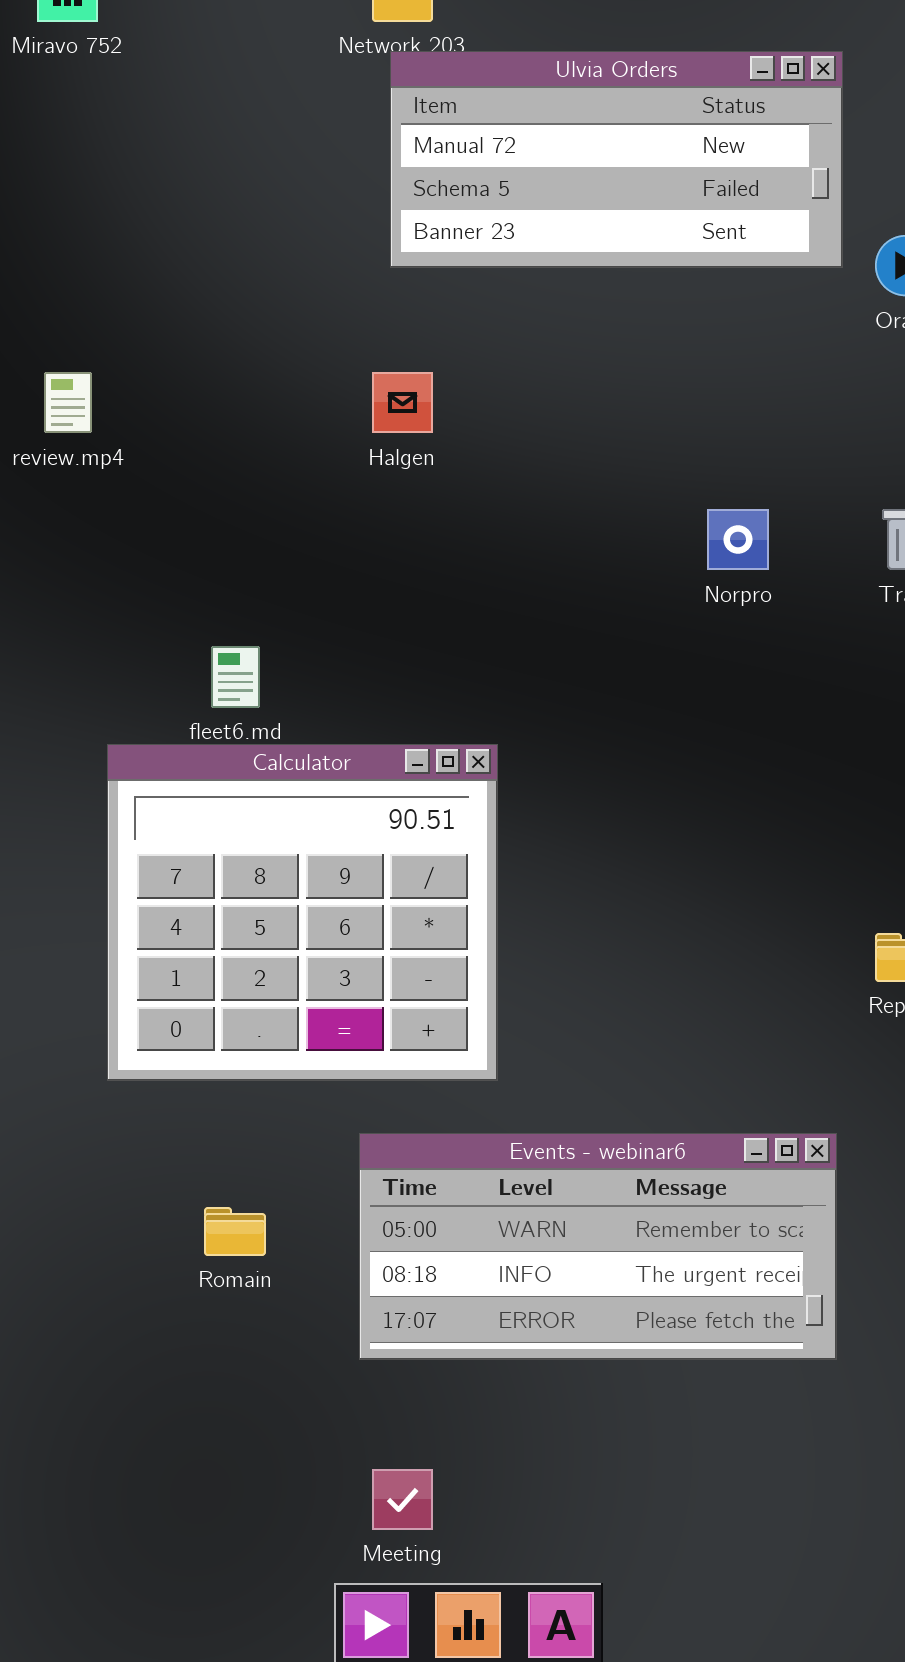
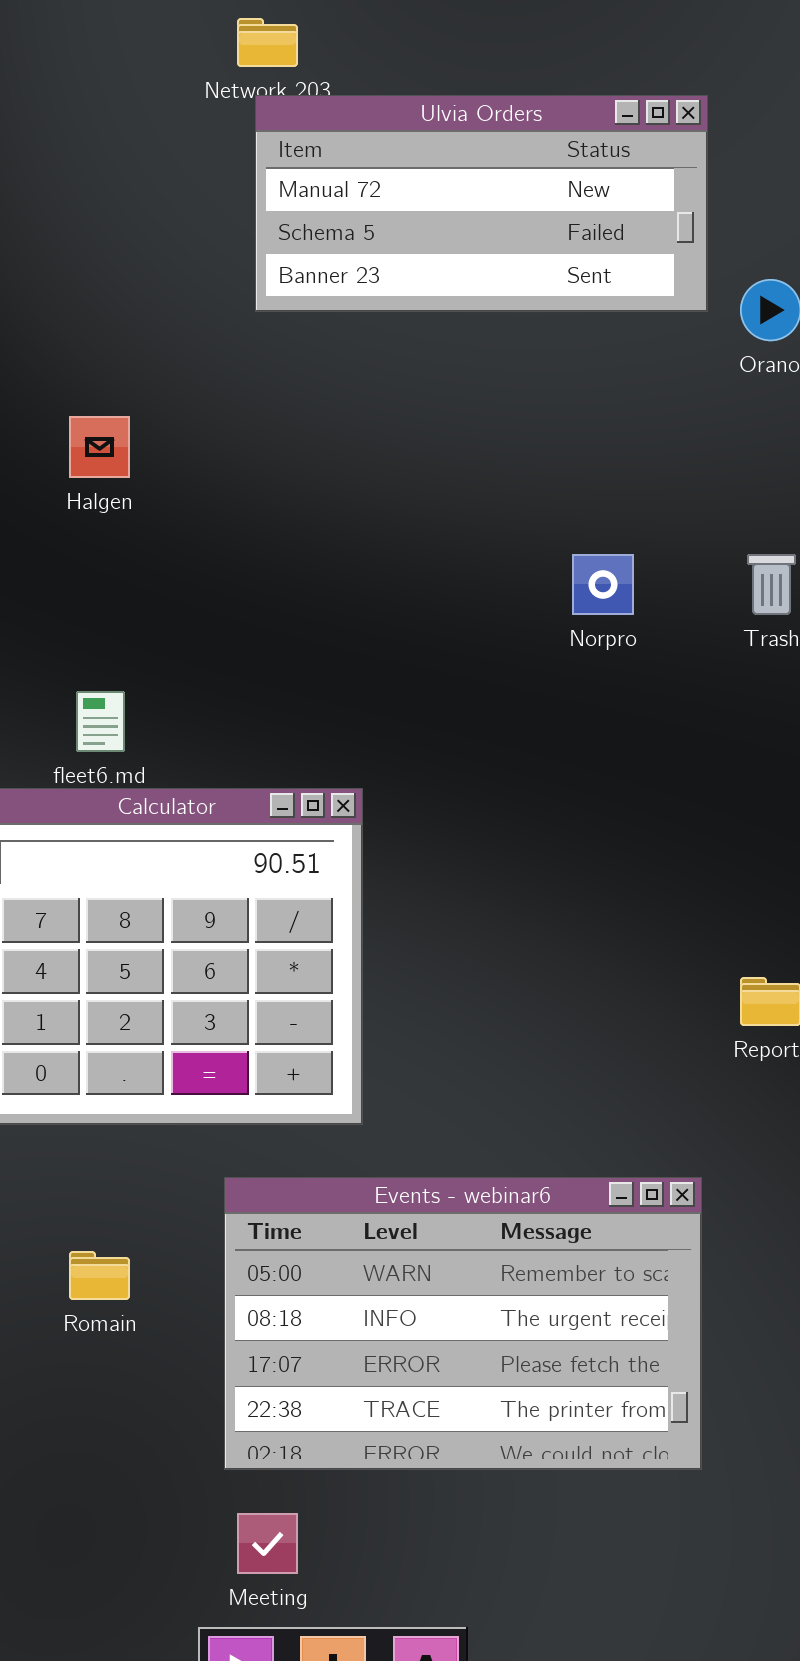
Halgen: [372,372,433,433] -> [69,416,130,478], moved
Events - webinar6: [359,1133,837,1360] -> [224,1177,702,1470], resized

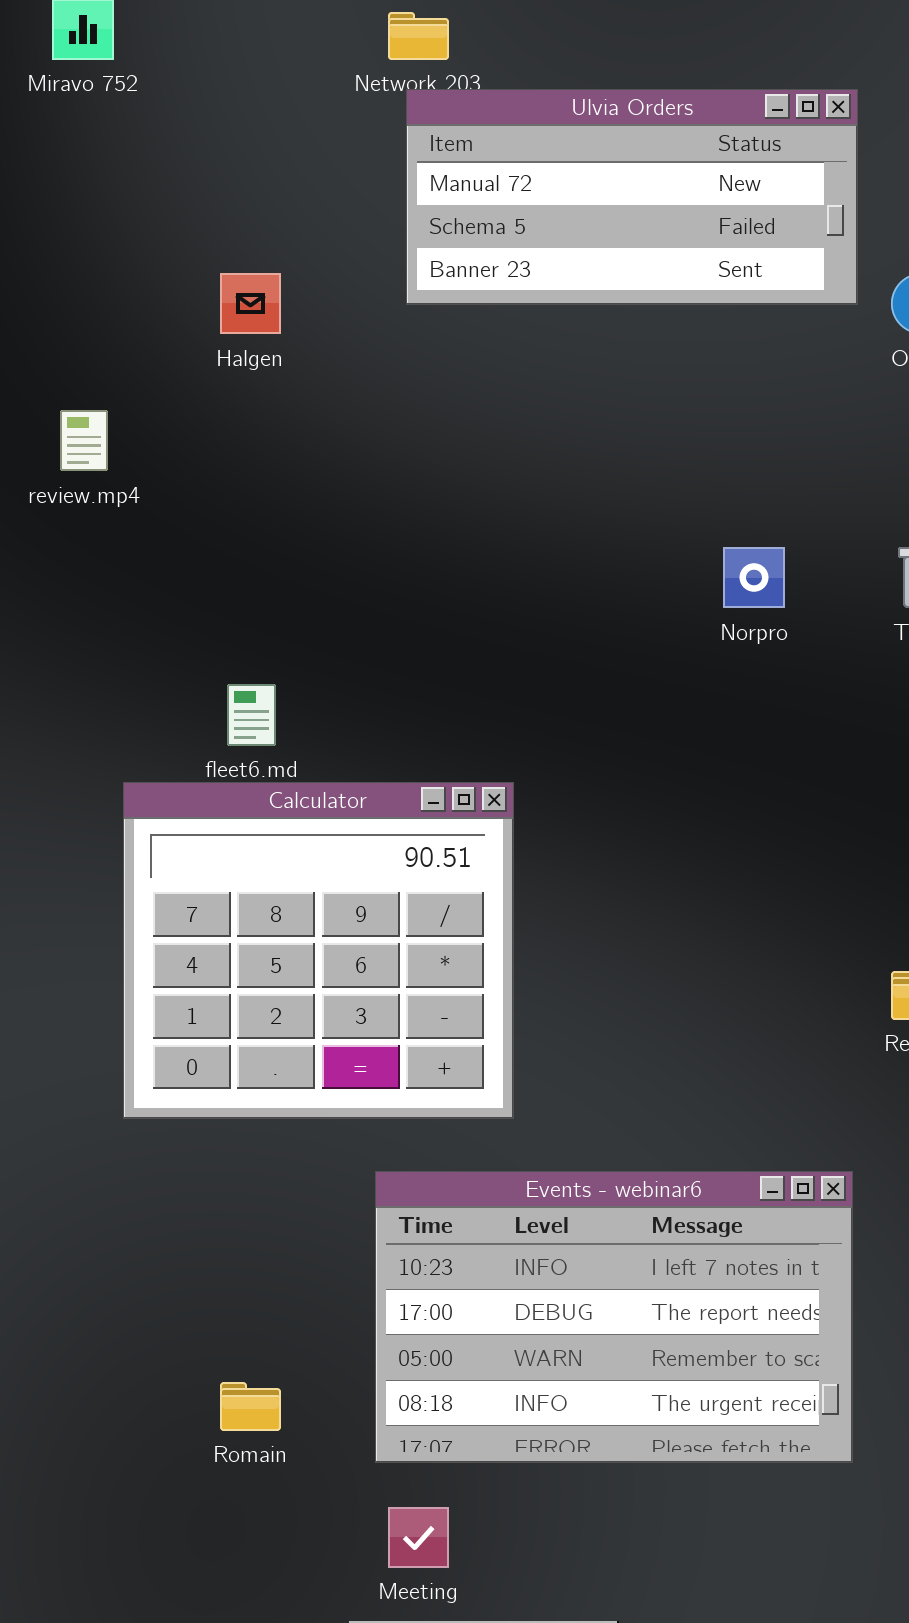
Halgen: [69,416,130,478] -> [220,273,281,334], moved
Events - webinar6: [224,1177,702,1470] -> [375,1171,853,1463], scrolled up 2 rows
Romain: [69,1251,130,1300] -> [220,1382,281,1431], moved

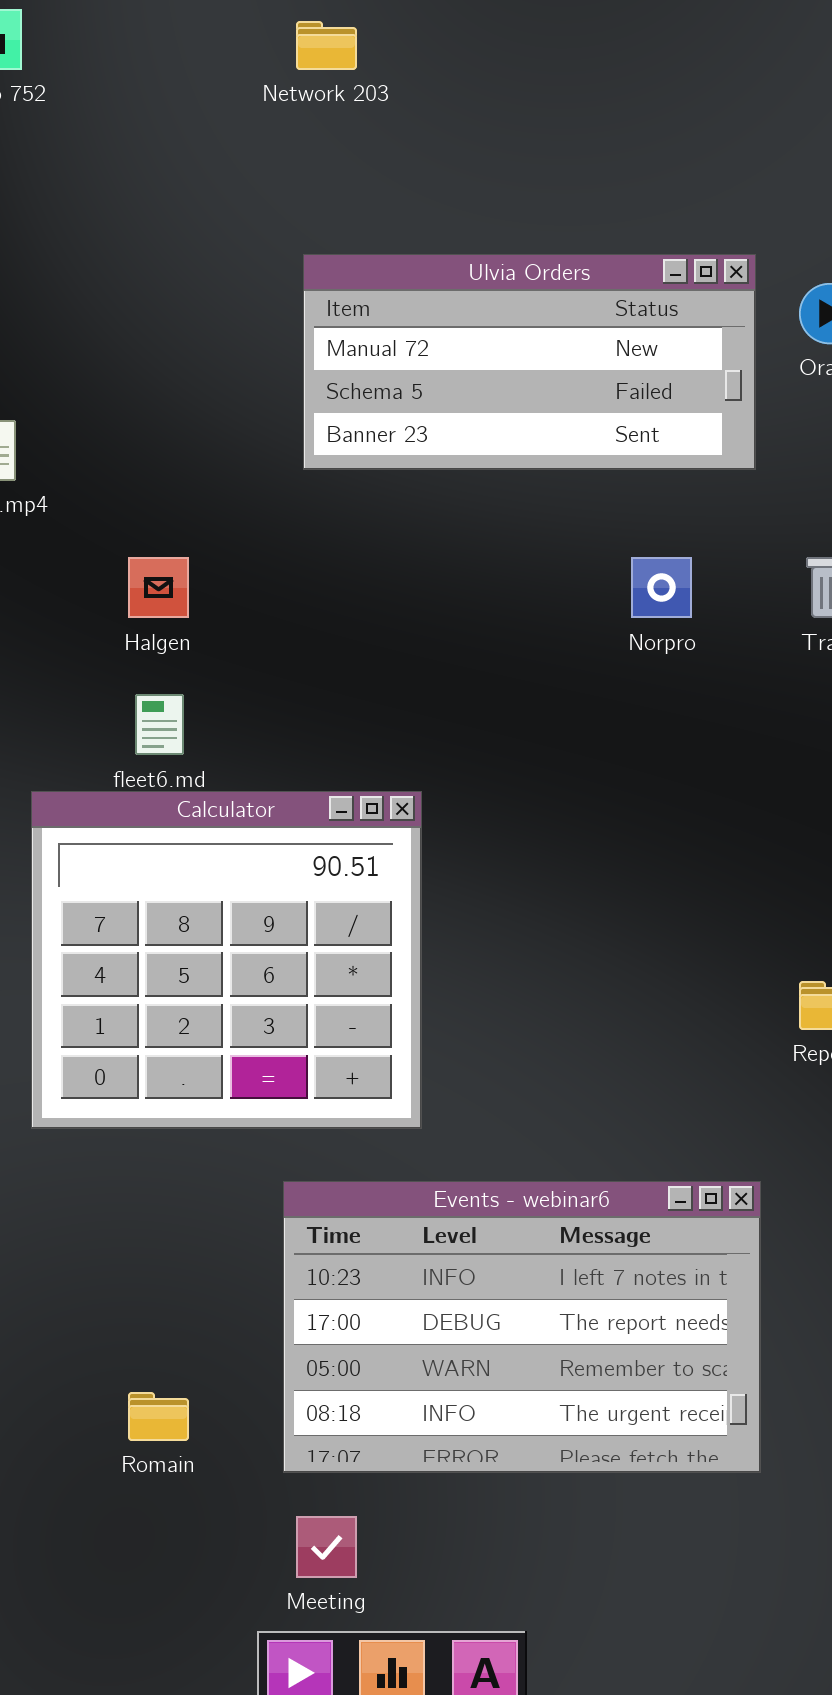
Ulvia Orders: [406,89,858,305] -> [303,254,756,470], moved
Halgen: [220,273,281,334] -> [128,557,189,618], moved

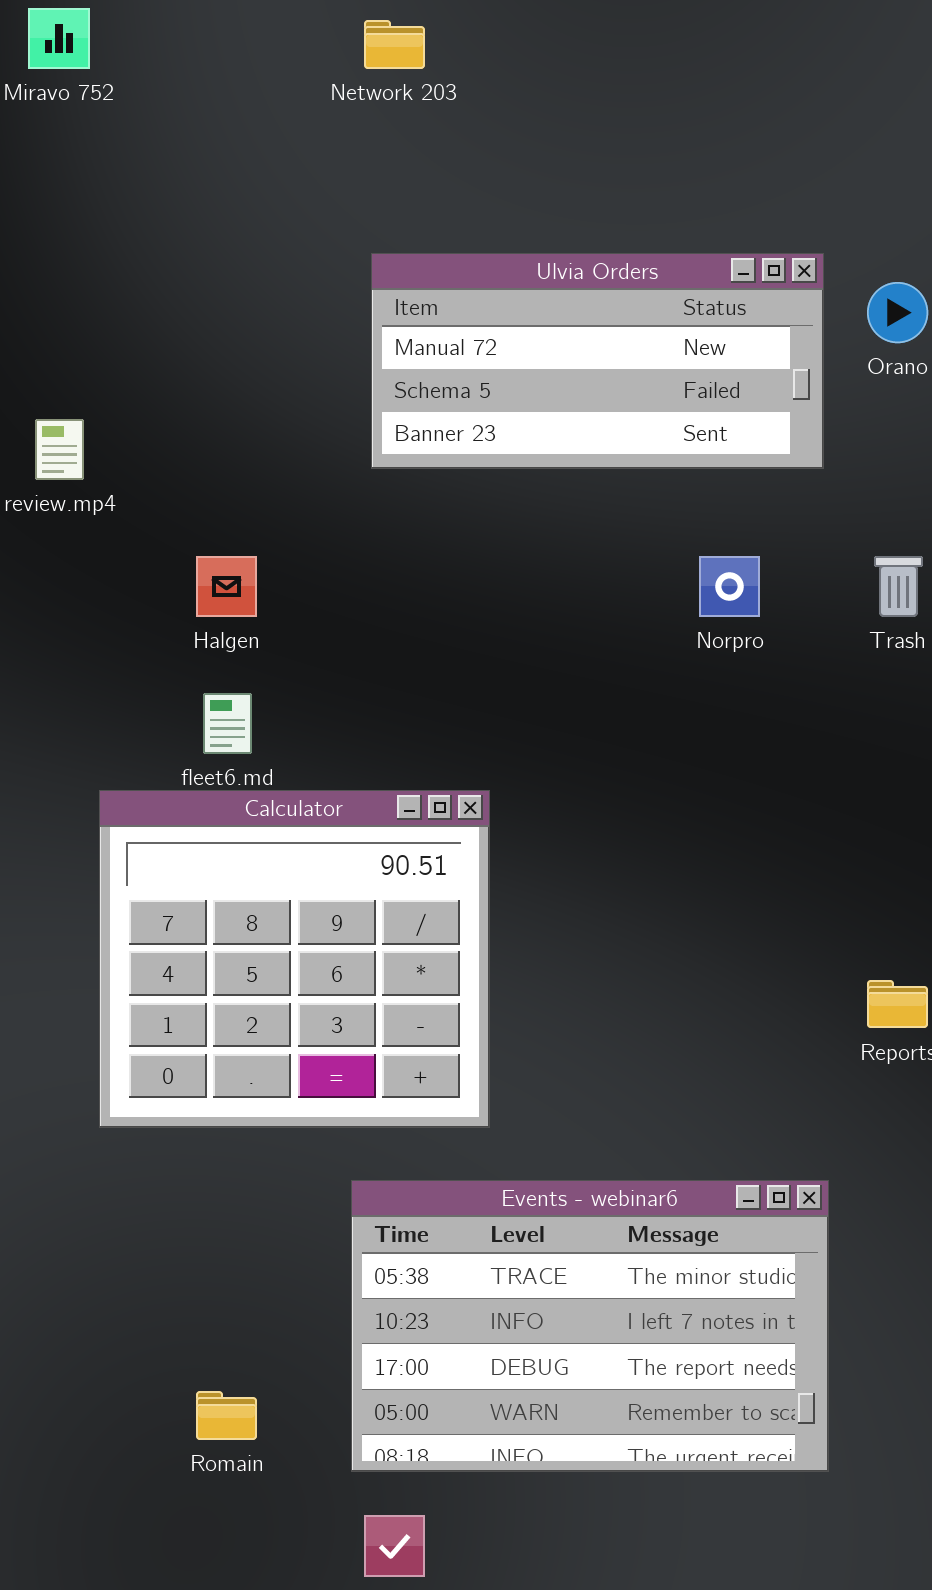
Events - webinar6: [283,1181,761,1473] -> [351,1180,829,1472], scrolled up 1 row

